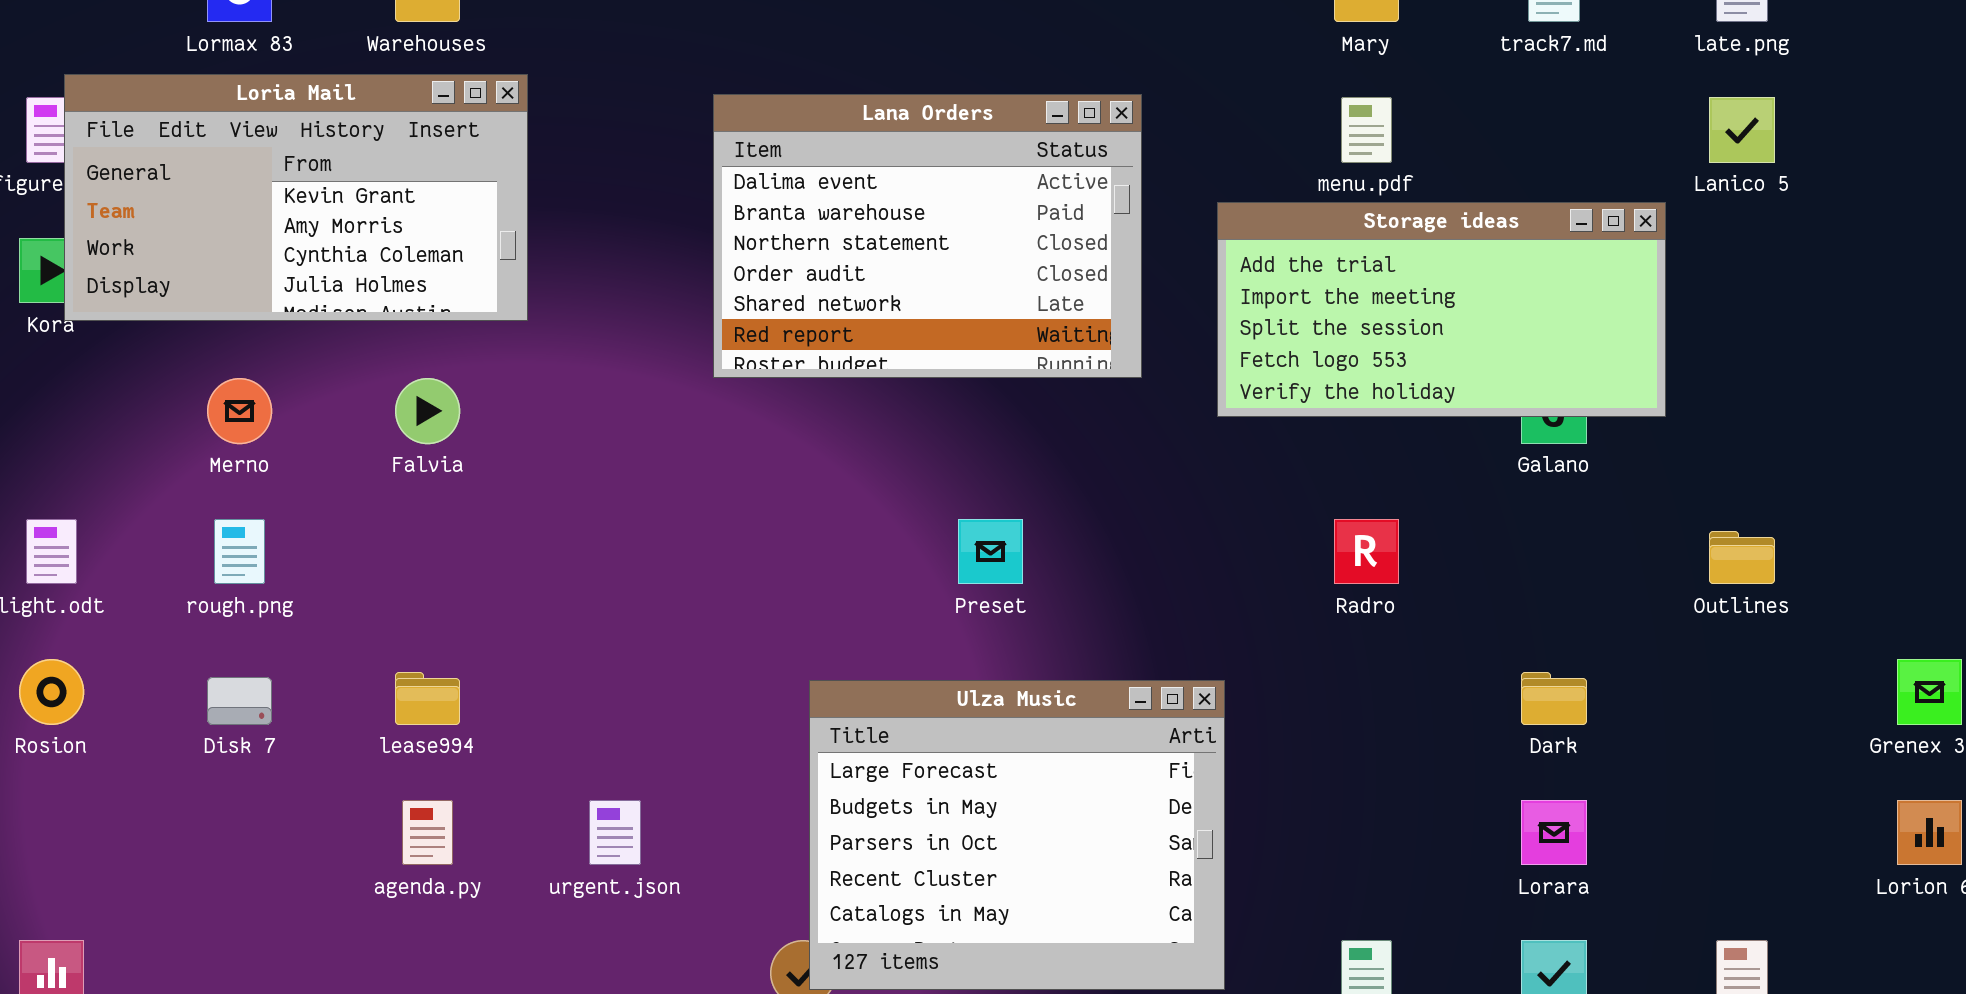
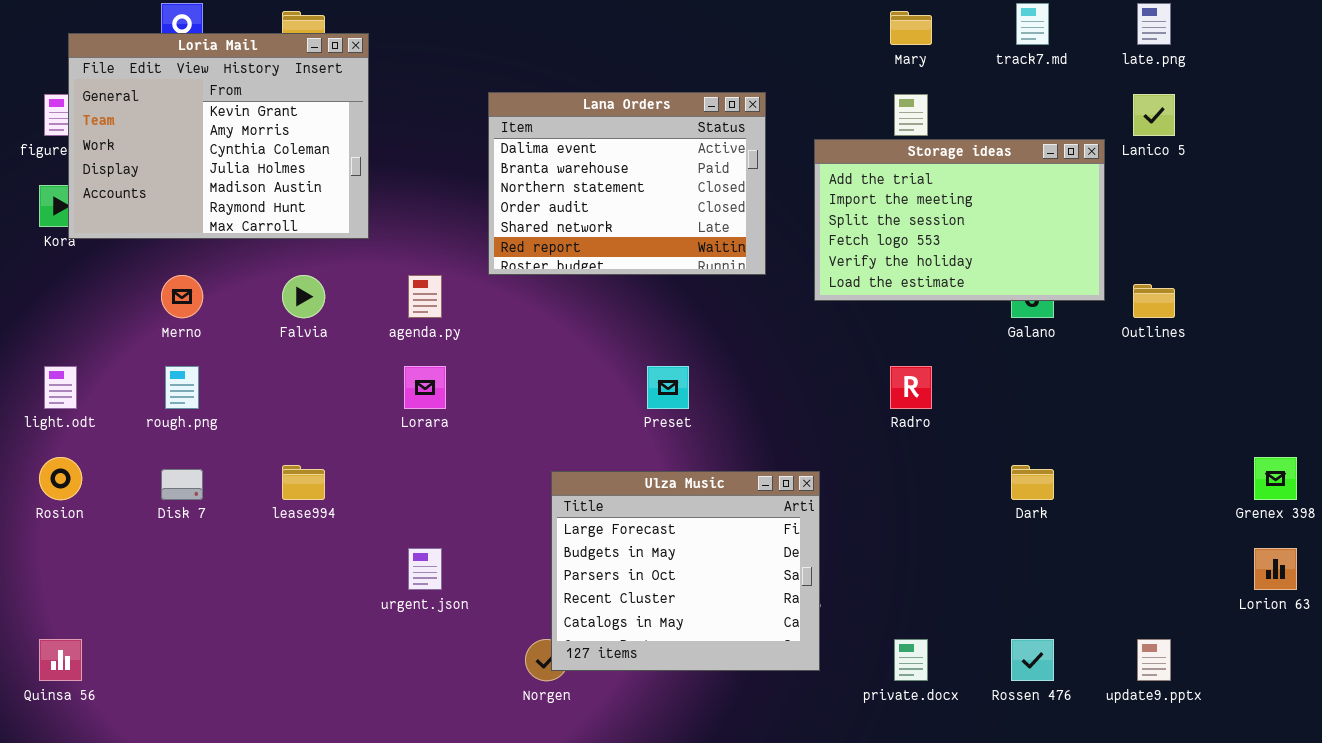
Loria Mail: [64,74,528,321] -> [68,33,369,239], resized
Storage ideas: [1217,202,1666,417] -> [814,139,1105,301], resized
Outlines: [1709,531,1775,584] -> [1133,284,1175,318], moved
agenda.py: [402,800,453,865] -> [408,275,442,318], moved
Lorara: [1521,800,1587,865] -> [404,366,446,409], moved

